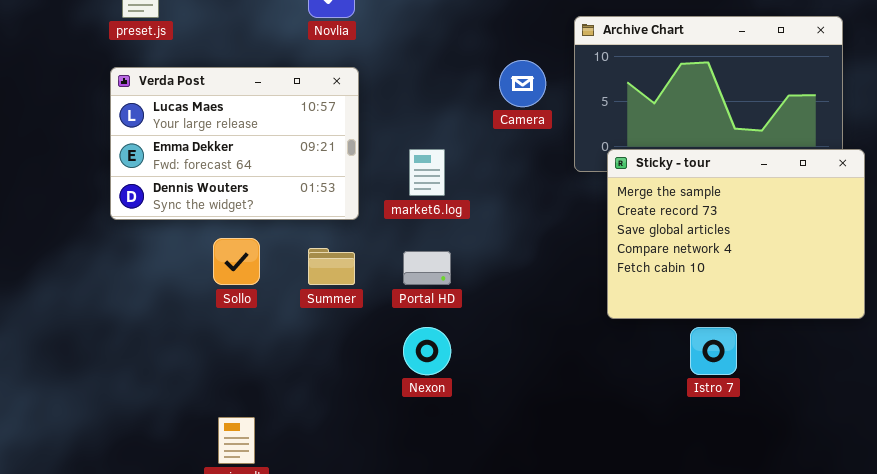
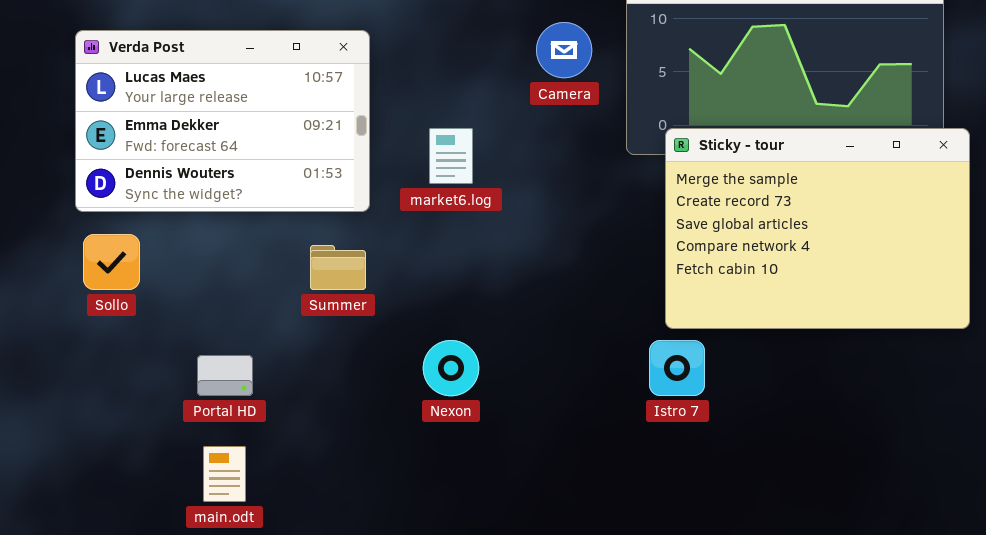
Sollo: [213,238,260,285] -> [83,234,140,290], moved
Portal HD: [403,251,451,285] -> [197,355,253,396], moved
Istro 7: [690,327,737,375] -> [649,340,705,396], moved

